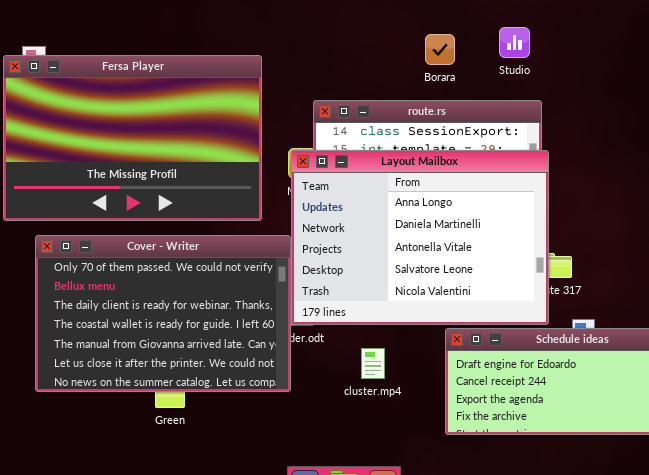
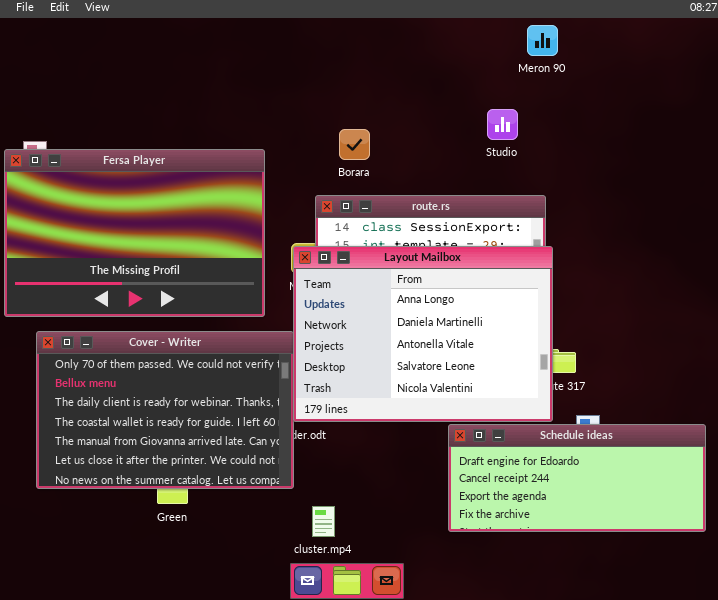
Studio: [499,27,530,58] -> [487,109,518,140], moved
Borara: [425,34,455,65] -> [339,129,370,160], moved
cluster.mp4: [361,348,385,379] -> [312,506,335,537], moved

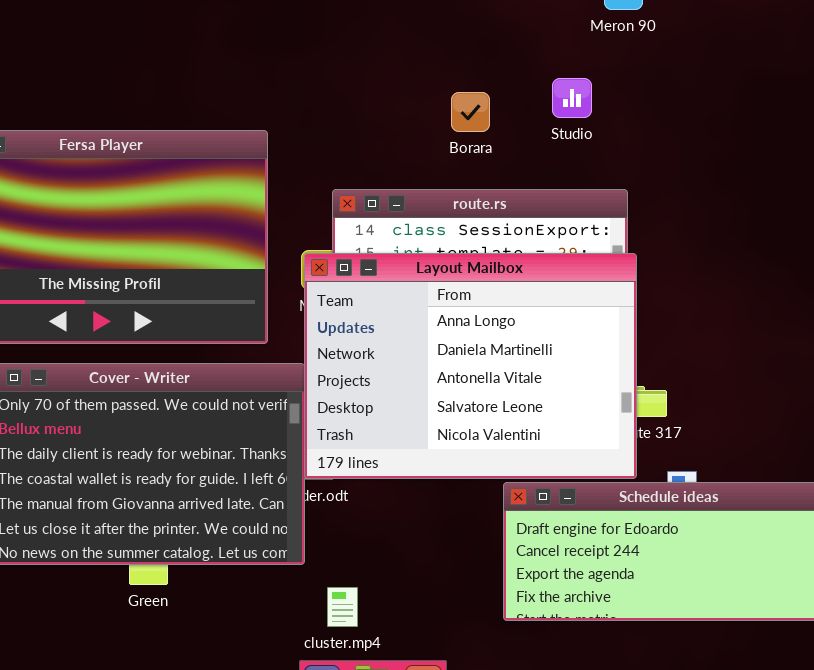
Borara: [339,129,370,160] -> [451,92,490,132], moved

